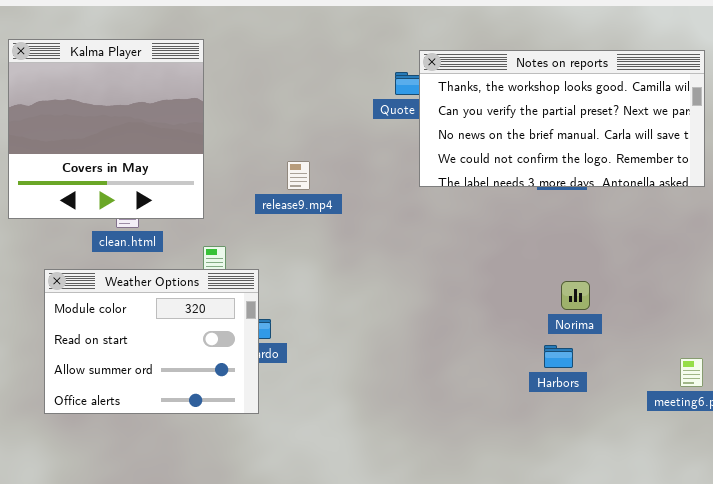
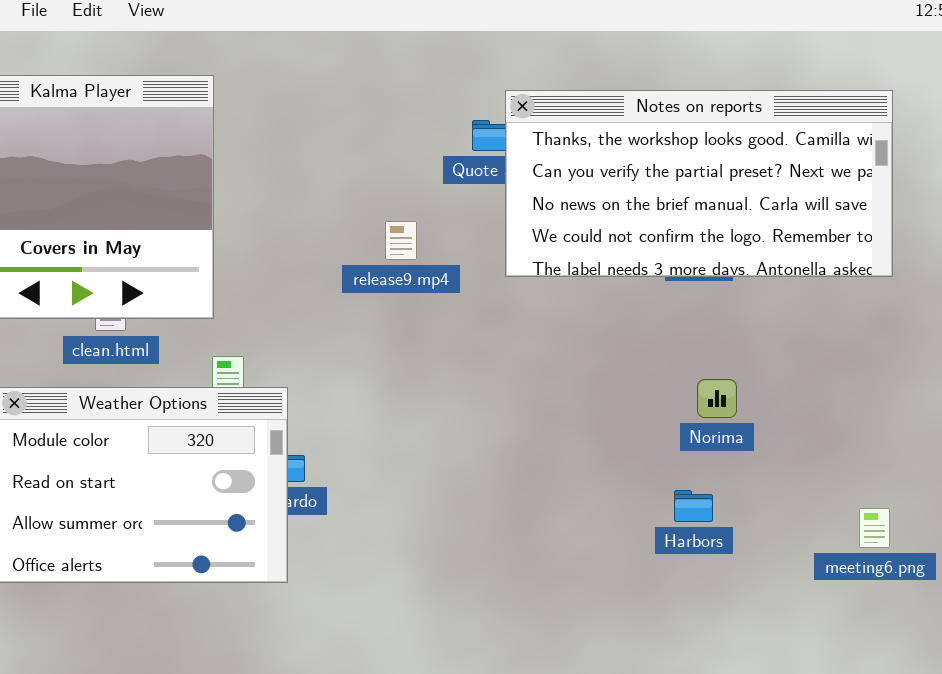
release9.mp4: [287,161,310,190] -> [385,221,417,260], moved
Norima: [561,281,590,310] -> [697,379,737,418], moved

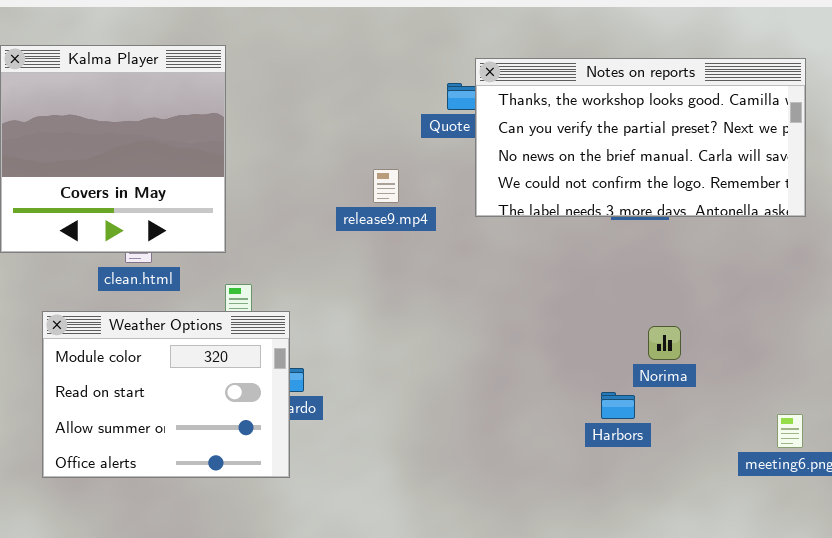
Norima: [697,379,737,418] -> [648,326,681,360], moved
Harbors: [674,490,713,522] -> [601,392,635,419], moved

